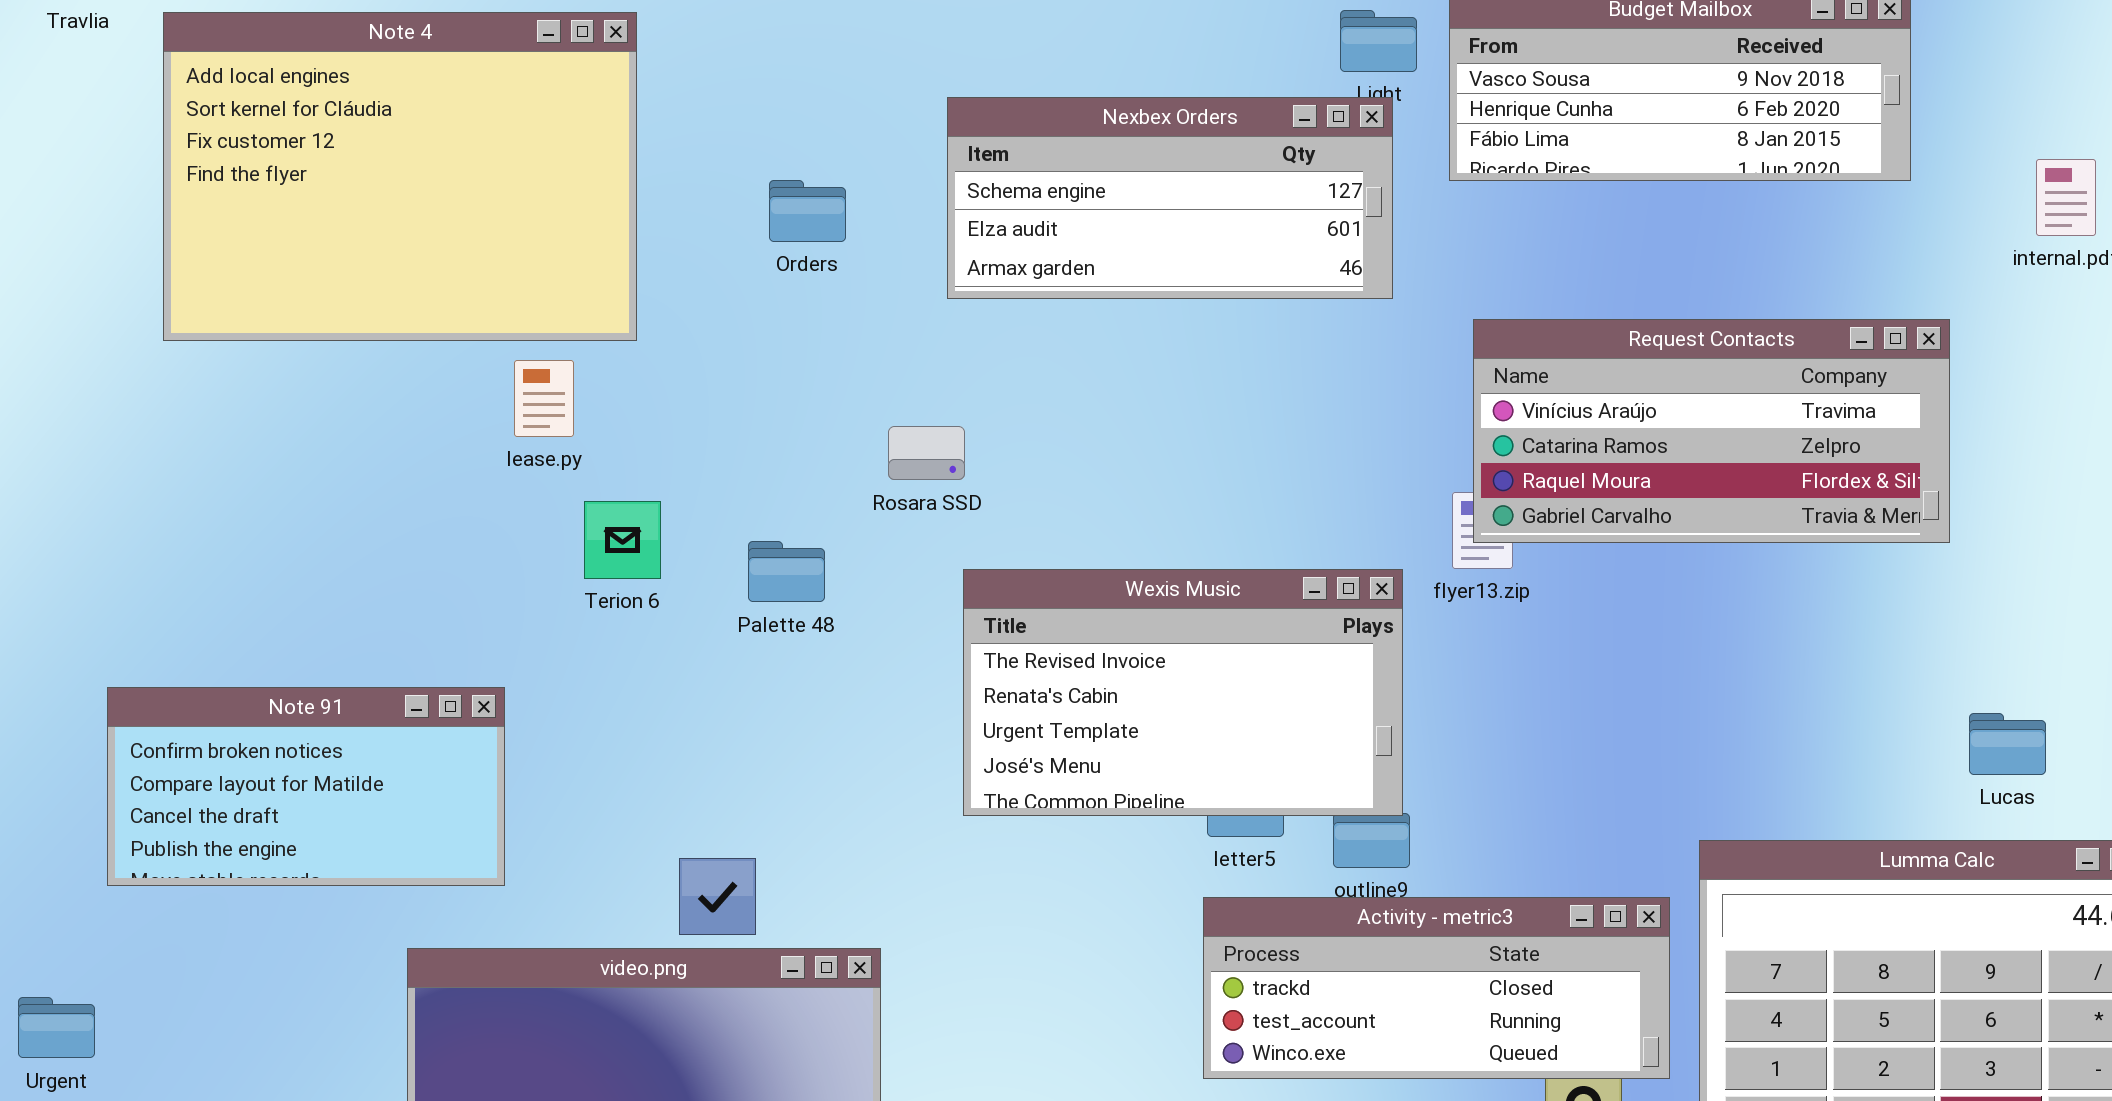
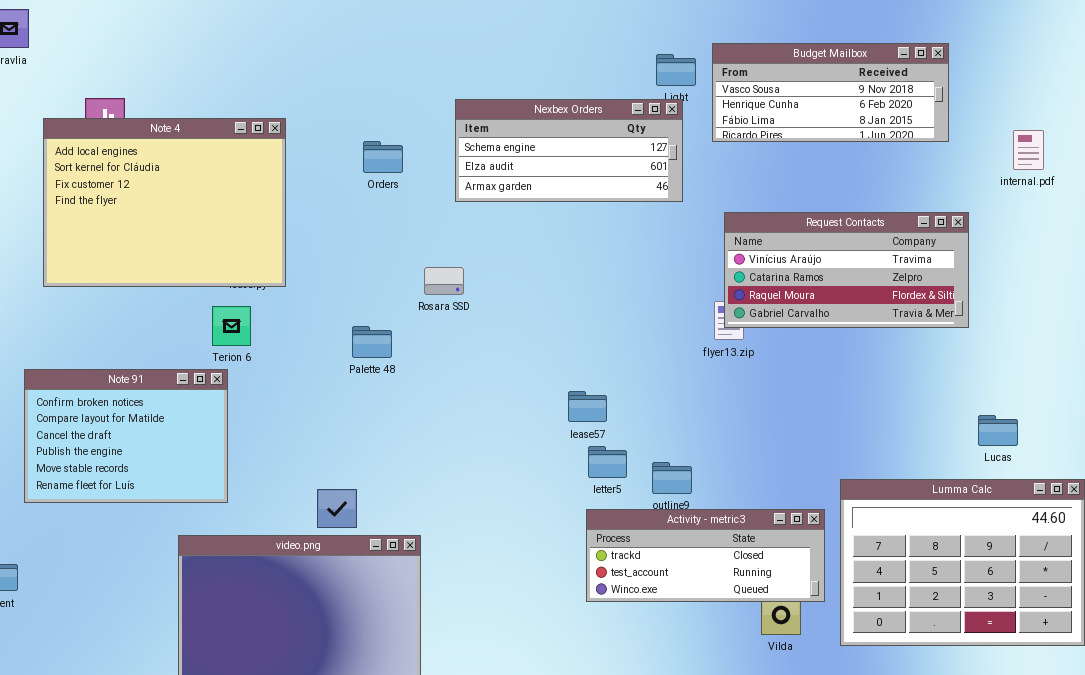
Note 4: [163,12,637,341] -> [43,118,286,287], moved
Terion 6: [584,501,661,579] -> [212,306,251,346], moved
Wexis Music: [963,569,1403,816] -> none, closed
Note 91: [107,687,505,886] -> [24,369,228,503], resized

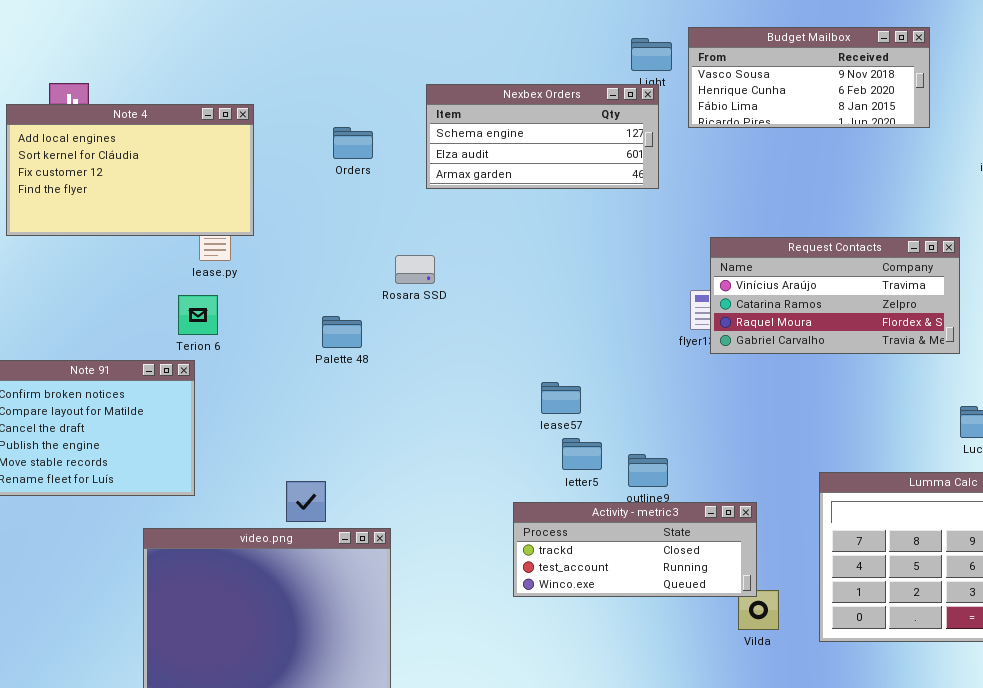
Note 4: [43,118,286,287] -> [6,104,254,236], resized
Request Contacts: [724,212,969,328] -> [710,237,960,354], moved
Activity - metric3: [586,509,825,602] -> [513,502,757,597], moved

